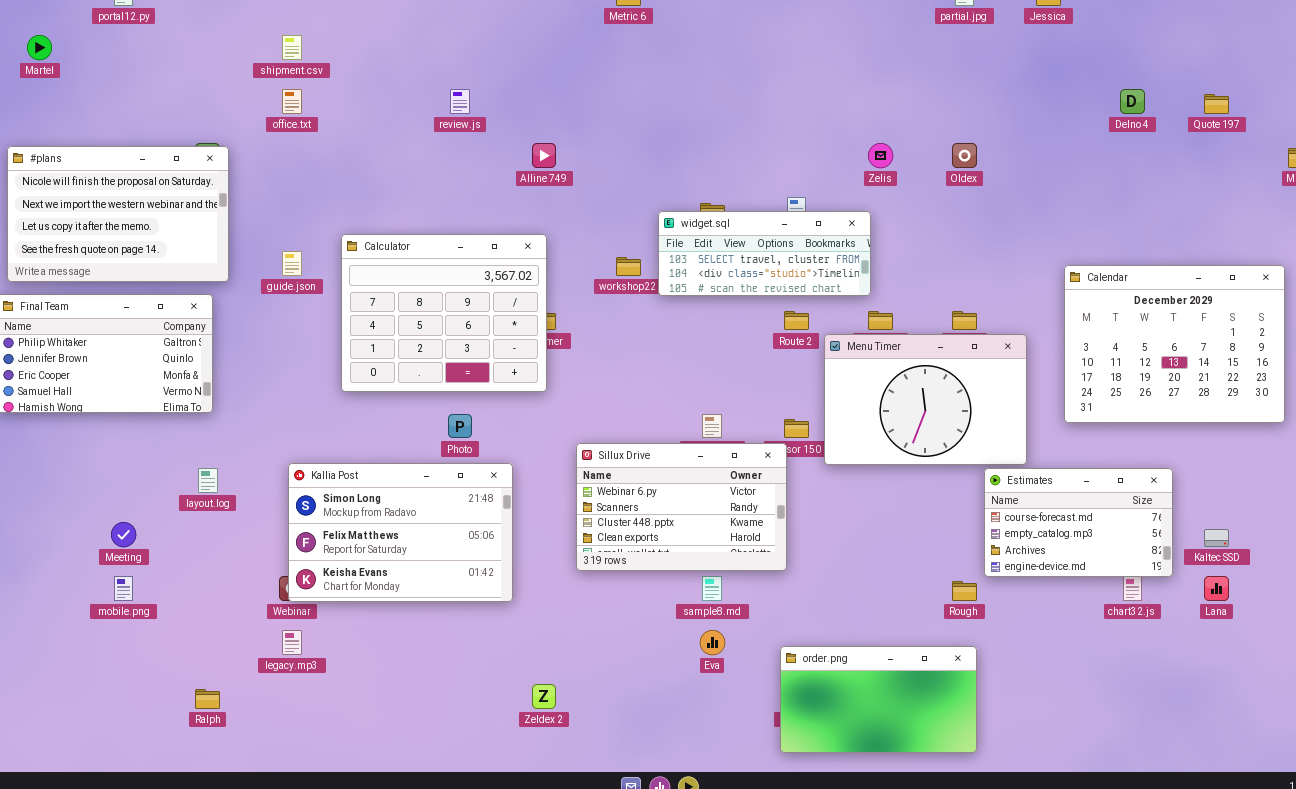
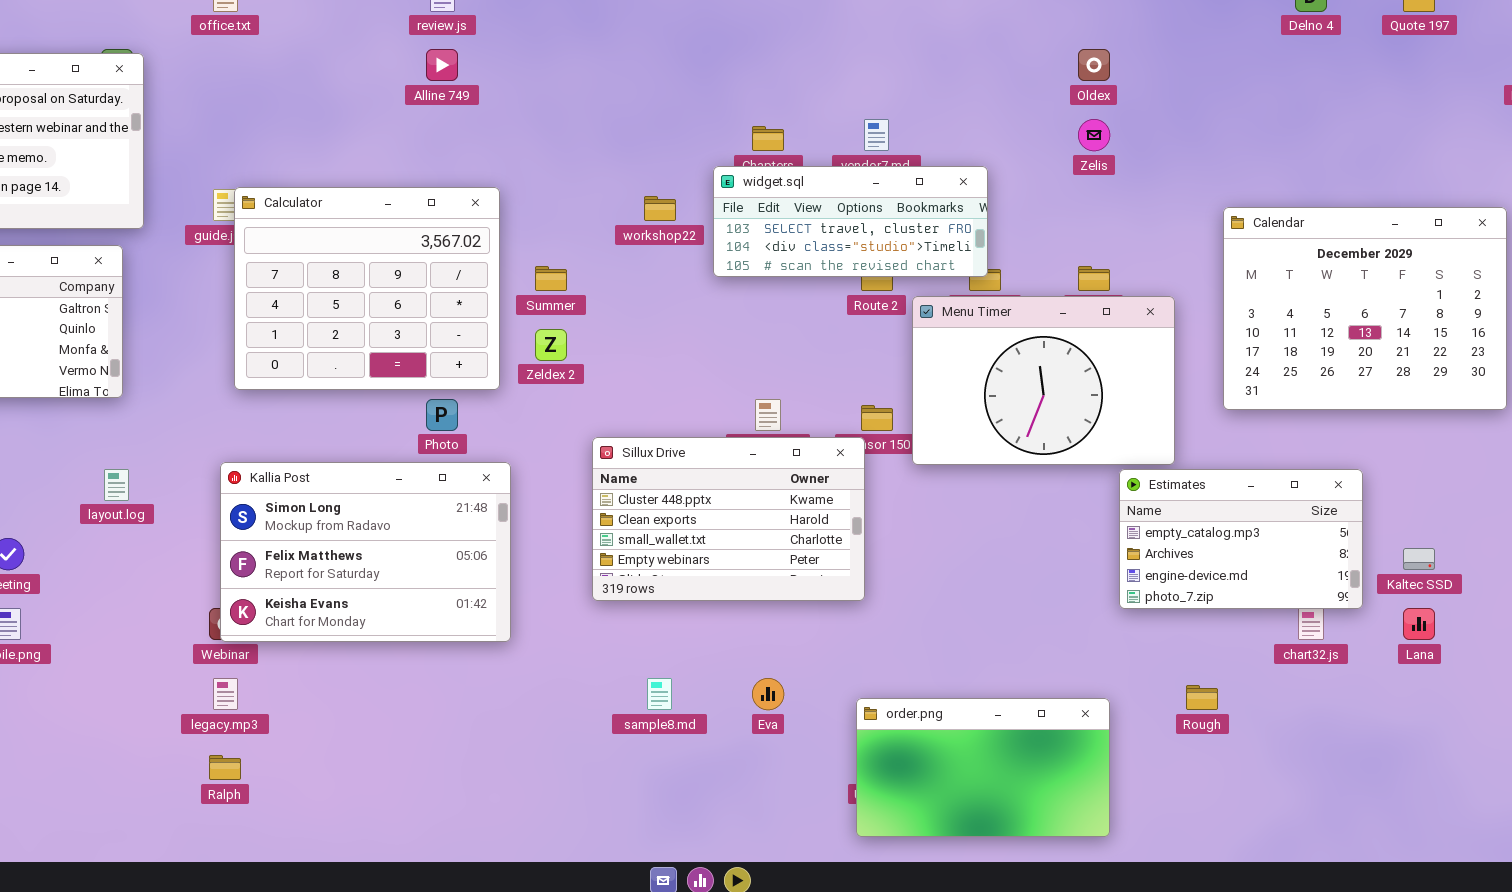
Alline 749: [532,143,556,168] -> [426,49,458,81], moved
Zelis: [868,143,893,168] -> [1078,119,1110,151], moved
widget.sql: [658,211,871,296] -> [713,166,988,277], moved
Calculator: [341,234,547,392] -> [234,187,500,390], moved
Sillux Drive: [576,443,787,571] -> [592,437,865,601], scrolled down 2 rows
Estimates: [984,468,1173,577] -> [1119,469,1363,609], scrolled down 1 row
sample8.md: [702,576,722,601] -> [647,678,672,710], moved
Rough: [952,581,977,601] -> [1186,685,1218,710], moved
Zeldex 2: [532,684,556,709] -> [535,329,567,361], moved
Ralph: [195,689,220,709] -> [209,755,241,780], moved

